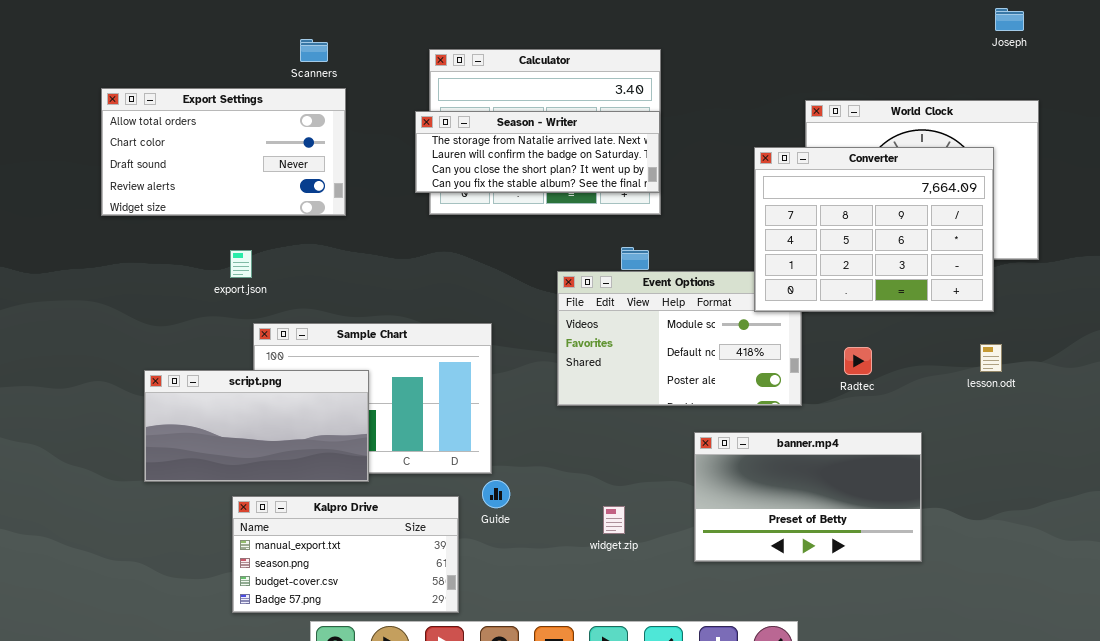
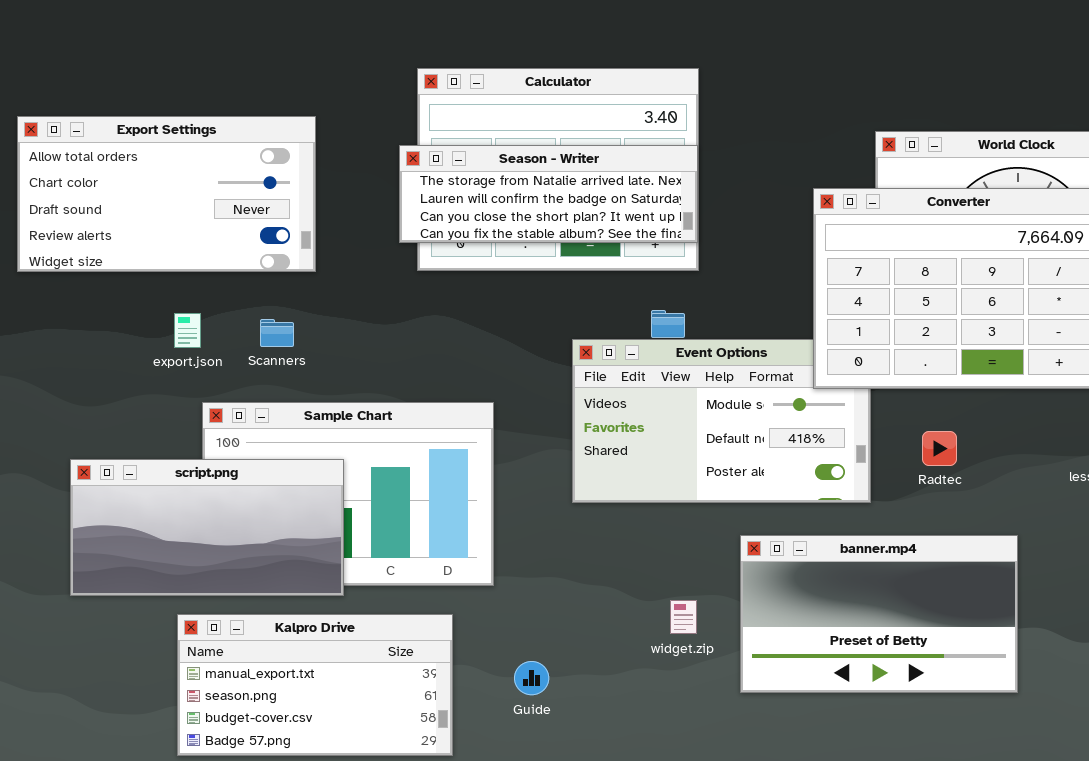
Scanners: [300,39,328,62] -> [260,319,294,347], moved
Guide: [482,480,510,508] -> [514,661,549,695], moved
widget.zip: [603,506,625,534] -> [670,600,697,634], moved

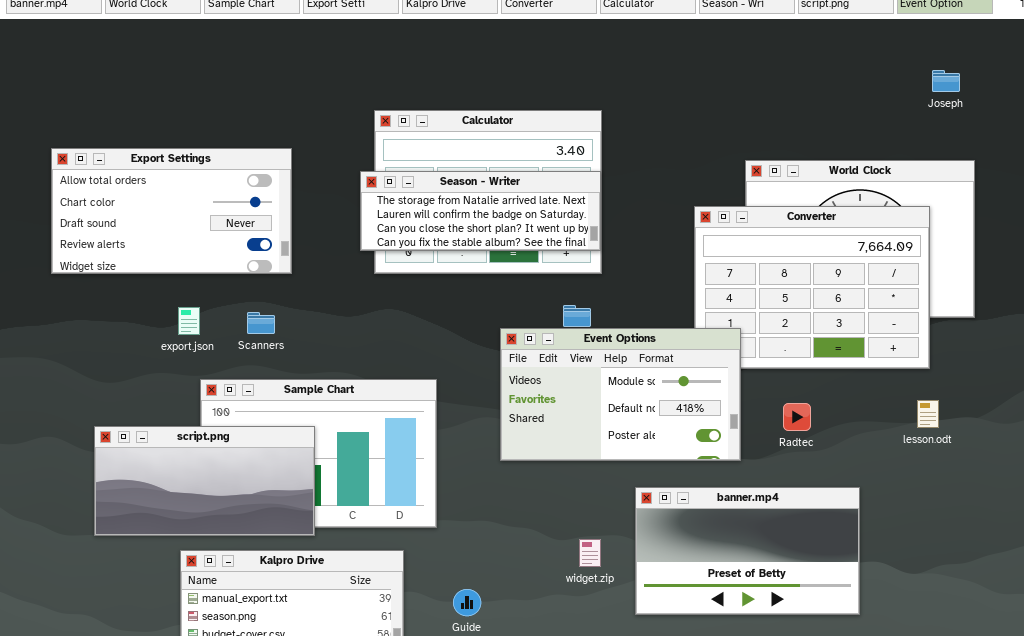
Event Options: [572,339,871,503] -> [500,328,741,461], raised

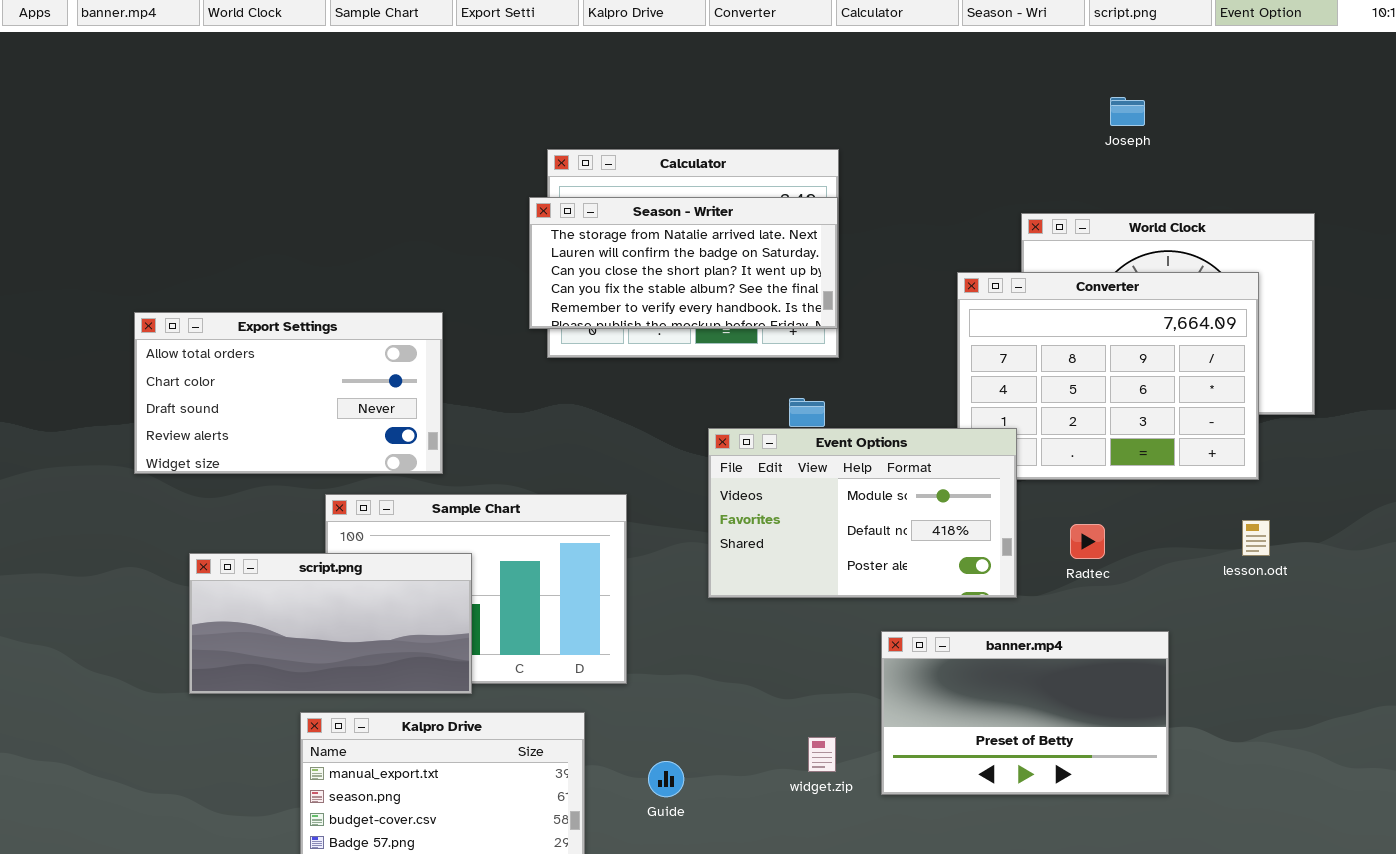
Joseph: [932,70,960,92] -> [1110,97,1145,126], moved
Export Settings: [51,148,292,274] -> [134,312,443,474], moved
Season - Writer: [360,171,601,251] -> [529,197,838,329], resized
widget.zip: [579,539,601,567] -> [808,737,836,772], moved

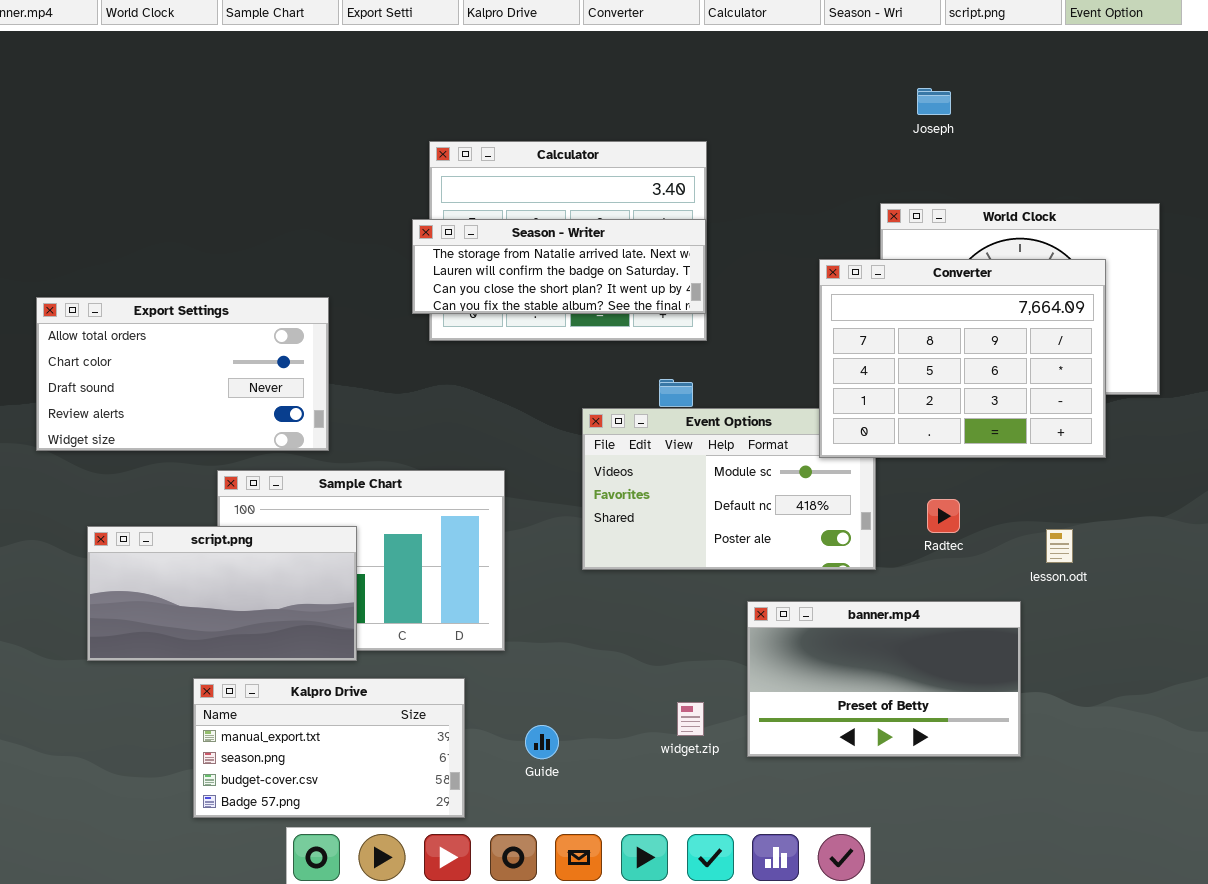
Joseph: [1110,97,1145,126] -> [917,88,951,115], moved
Season - Writer: [529,197,838,329] -> [412,219,706,314], resized
Converter: [957,272,1259,480] -> [819,259,1106,458], raised
lesson.odt: [1242,520,1270,556] -> [1046,529,1073,563], moved

